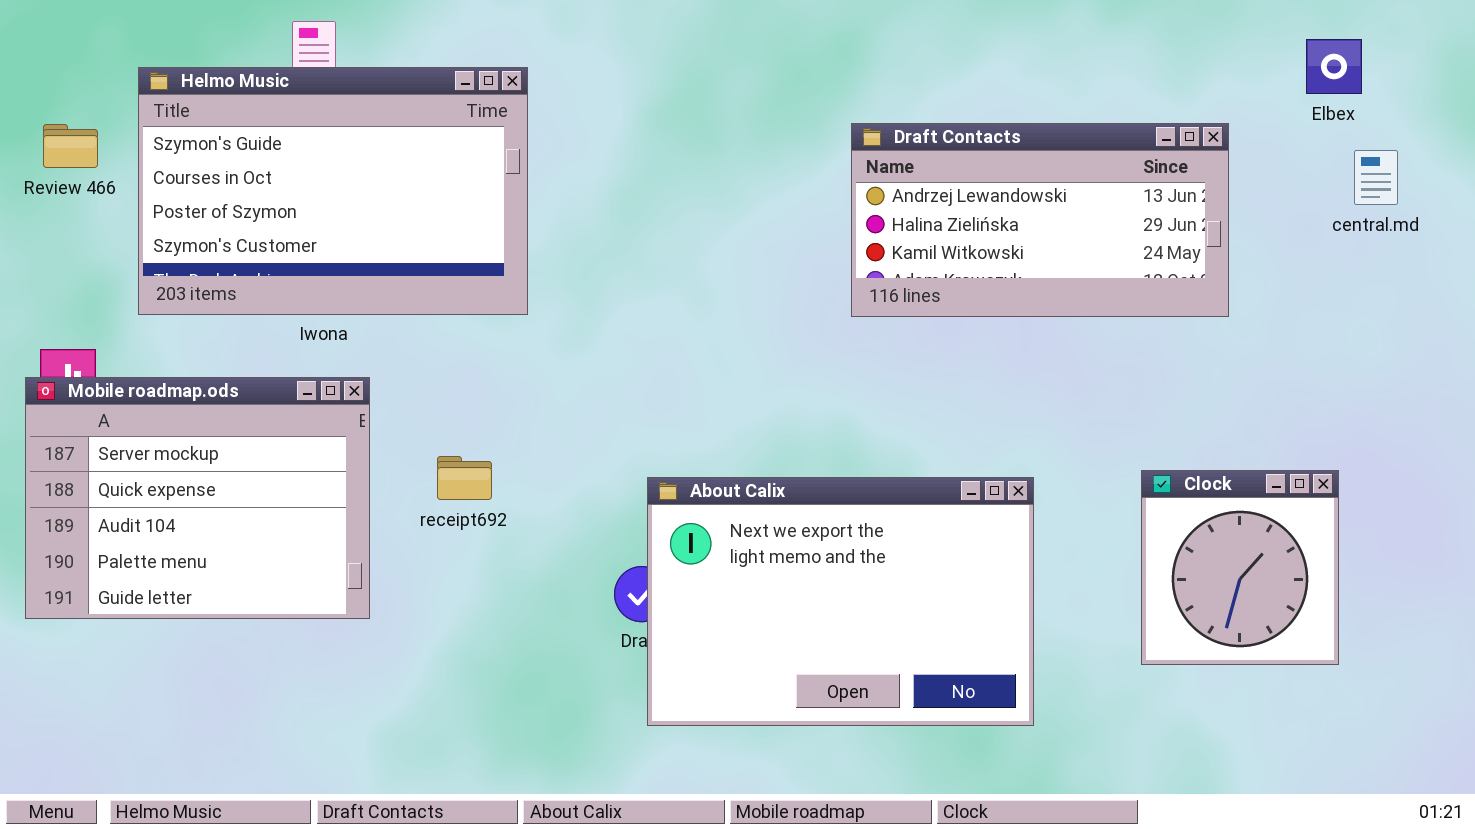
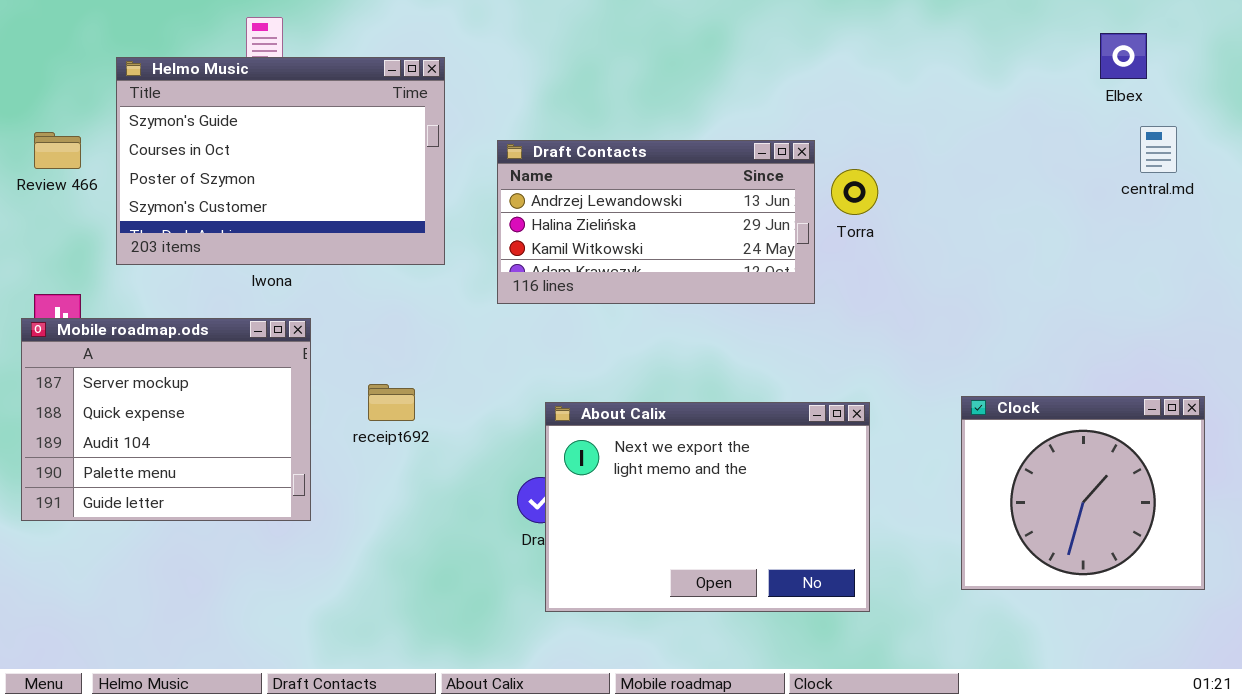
Draft Contacts: [851,123,1229,317] -> [497,140,815,304], moved
Review 466: [43,124,98,168] -> [34,132,81,169], moved
Clock: [1141,470,1339,665] -> [961,396,1205,590], resized

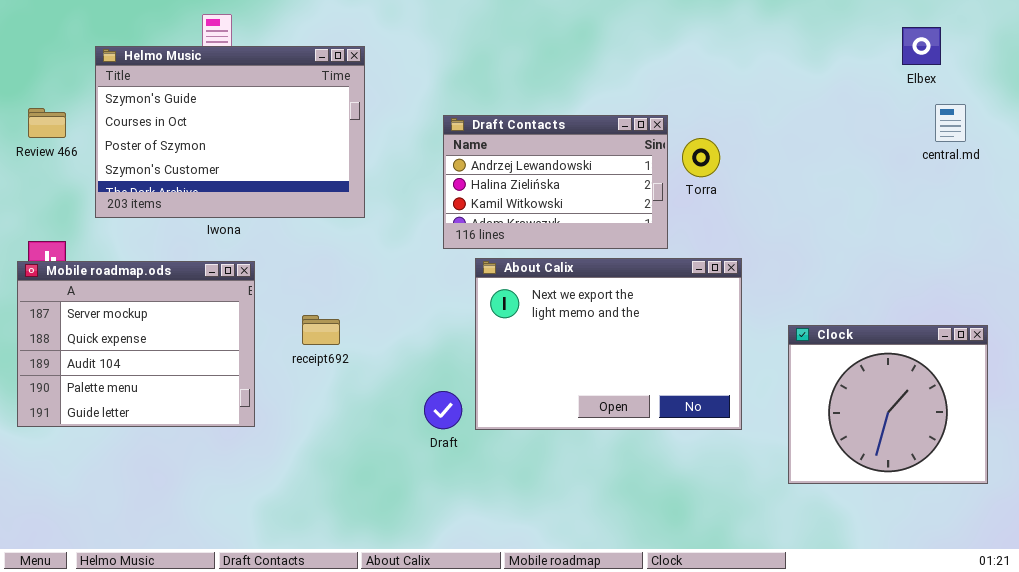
Draft Contacts: [497,140,815,304] -> [443,115,668,249], resized
About Calix: [545,402,870,612] -> [475,258,742,430], moved

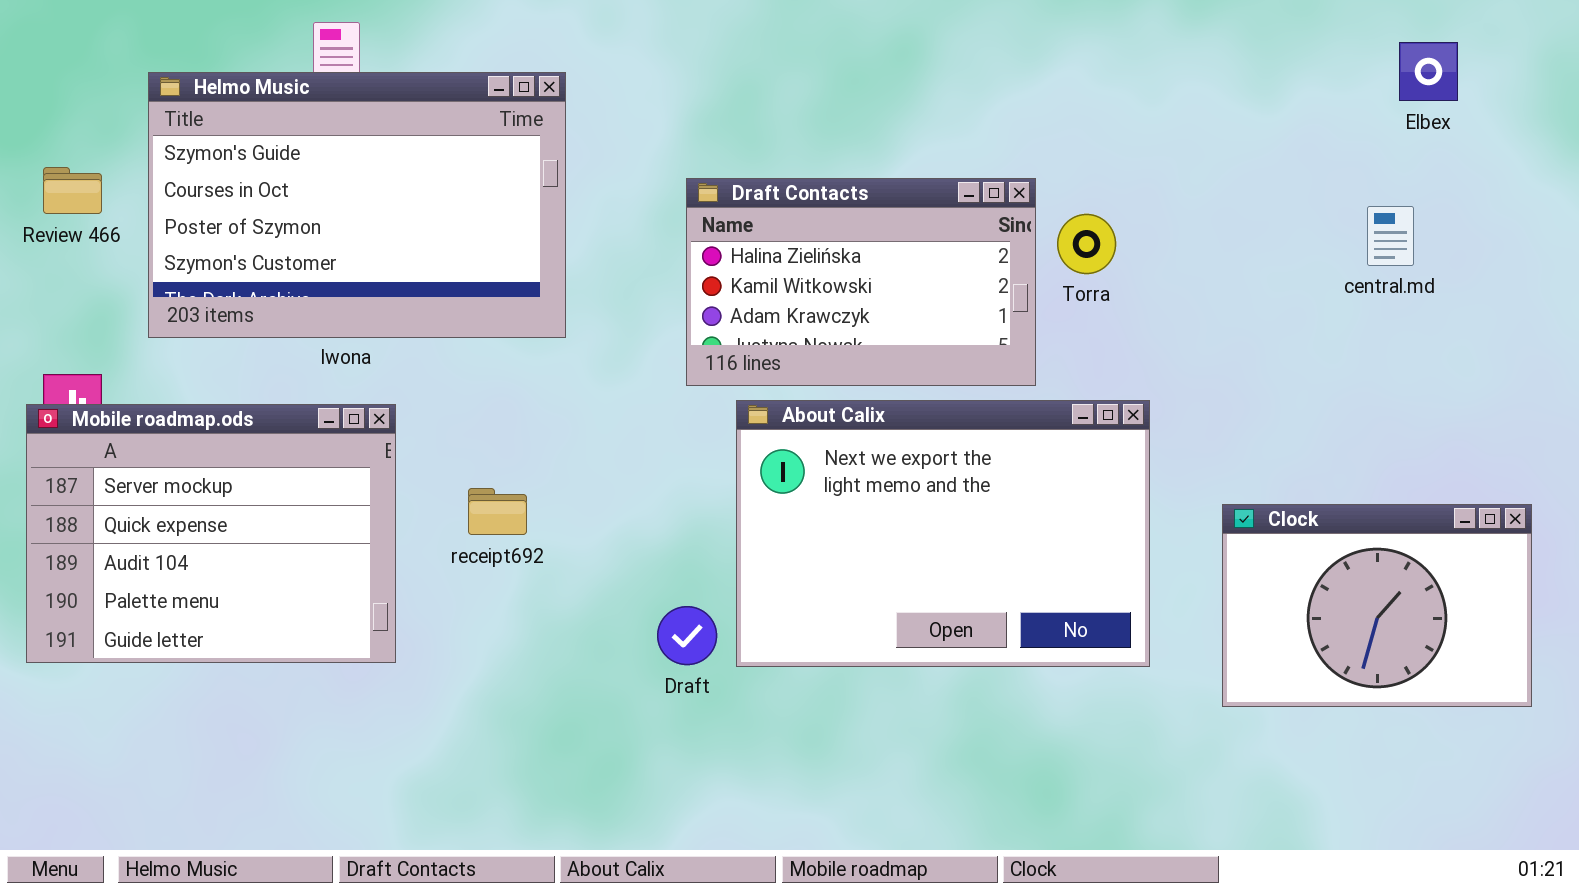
central.md: [935,104,966,142] -> [1367,206,1414,266], moved
Draft Contacts: [443,115,668,249] -> [686,178,1036,386], scrolled down 1 row
Clock: [788,325,988,484] -> [1222,504,1532,707], resized

